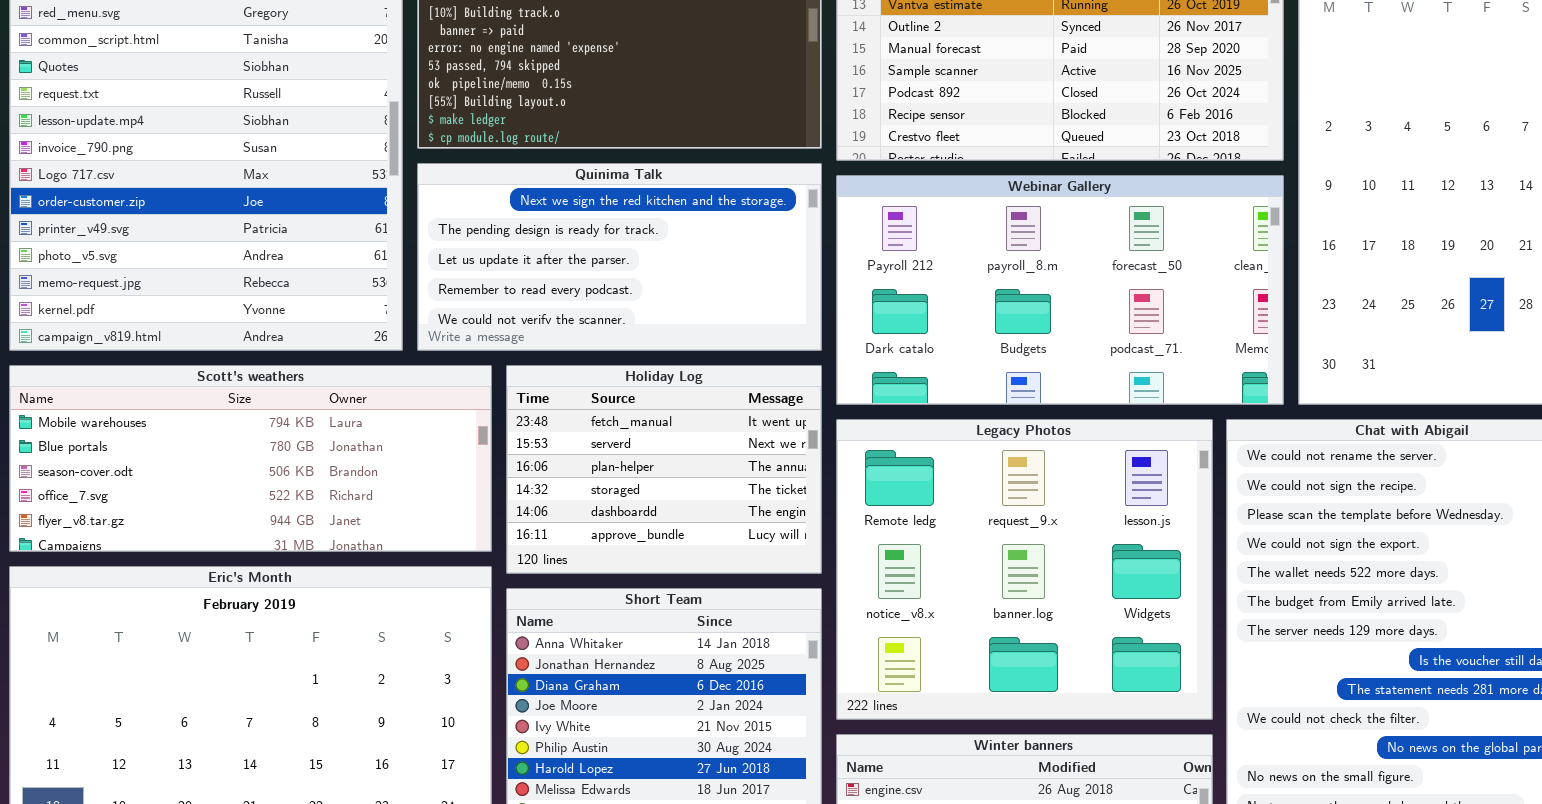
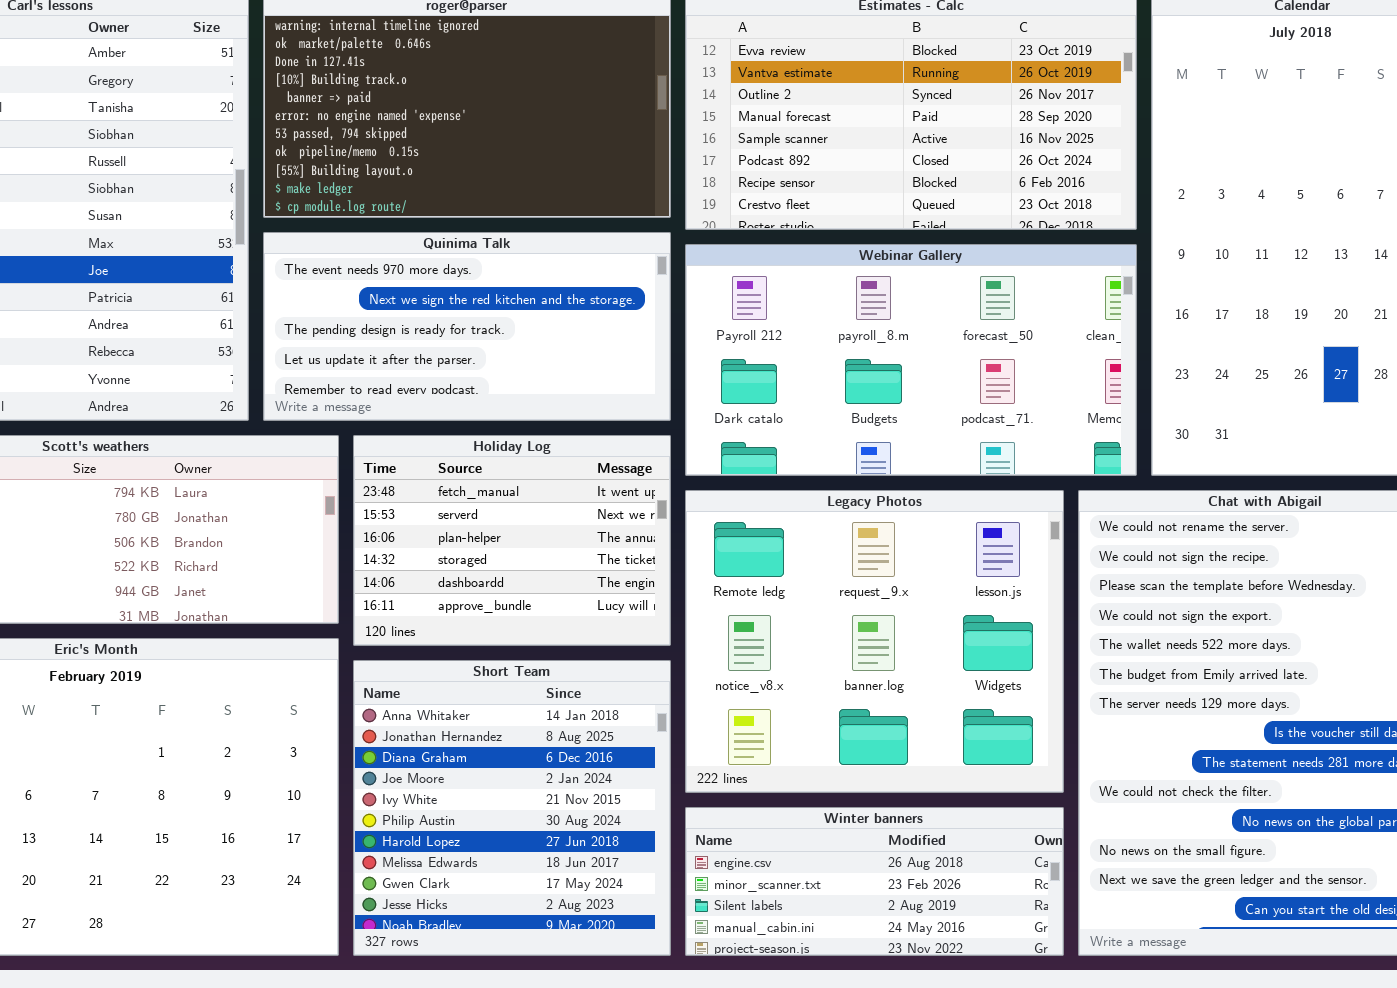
Quinima Talk: [417,163,822,351] -> [263,232,671,421], scrolled up 1 row

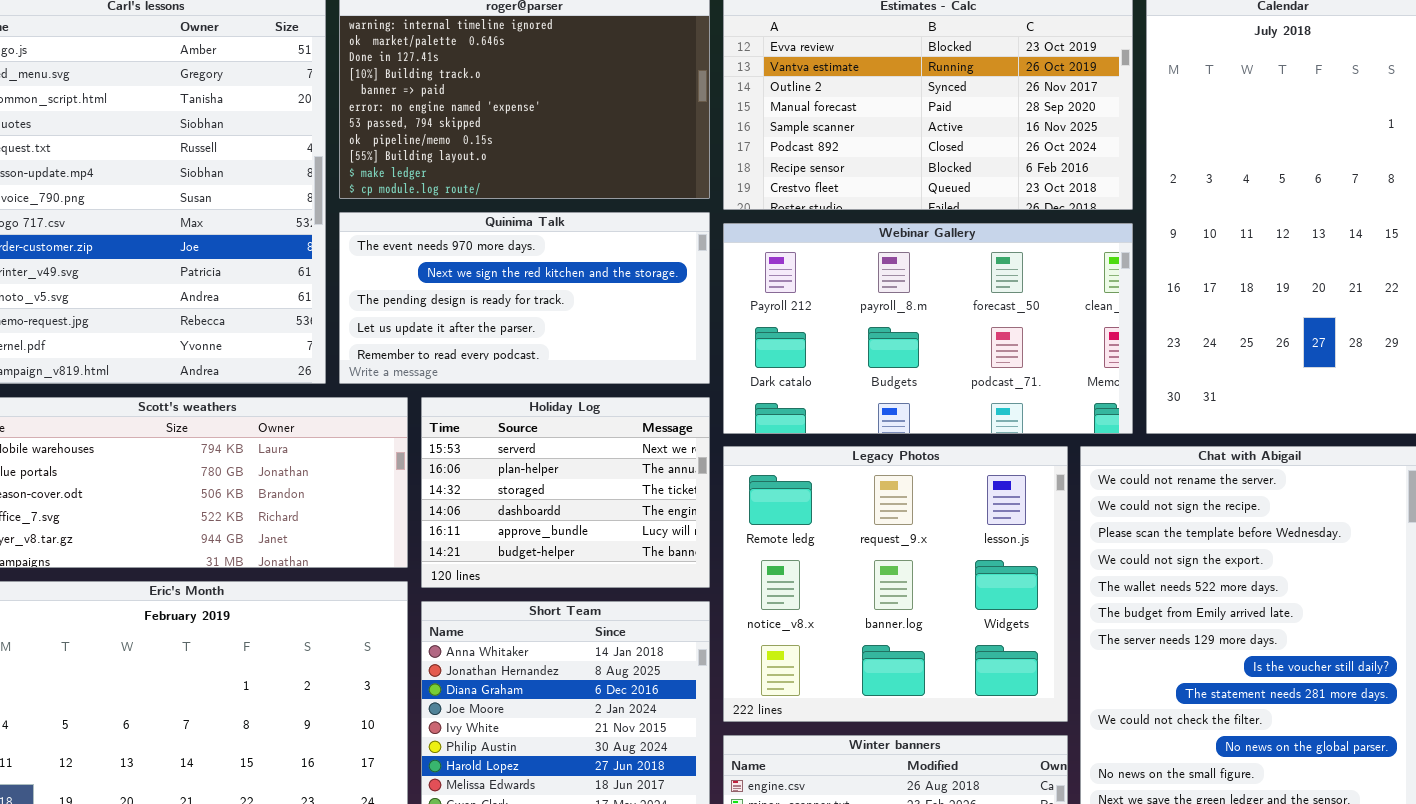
Holiday Log: [353,435,671,646] -> [421,397,710,588], scrolled down 1 row

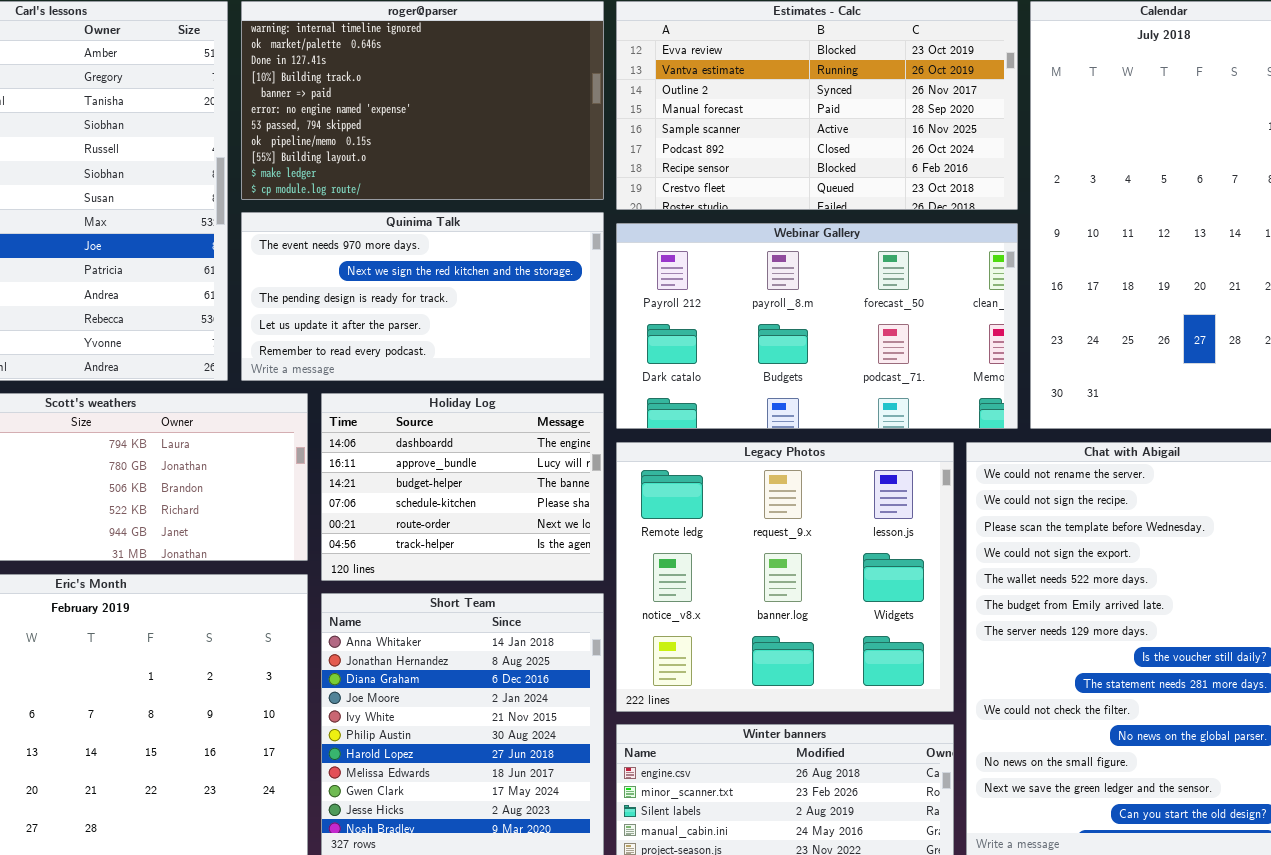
Holiday Log: [421,397,710,588] -> [321,393,604,581], scrolled down 3 rows

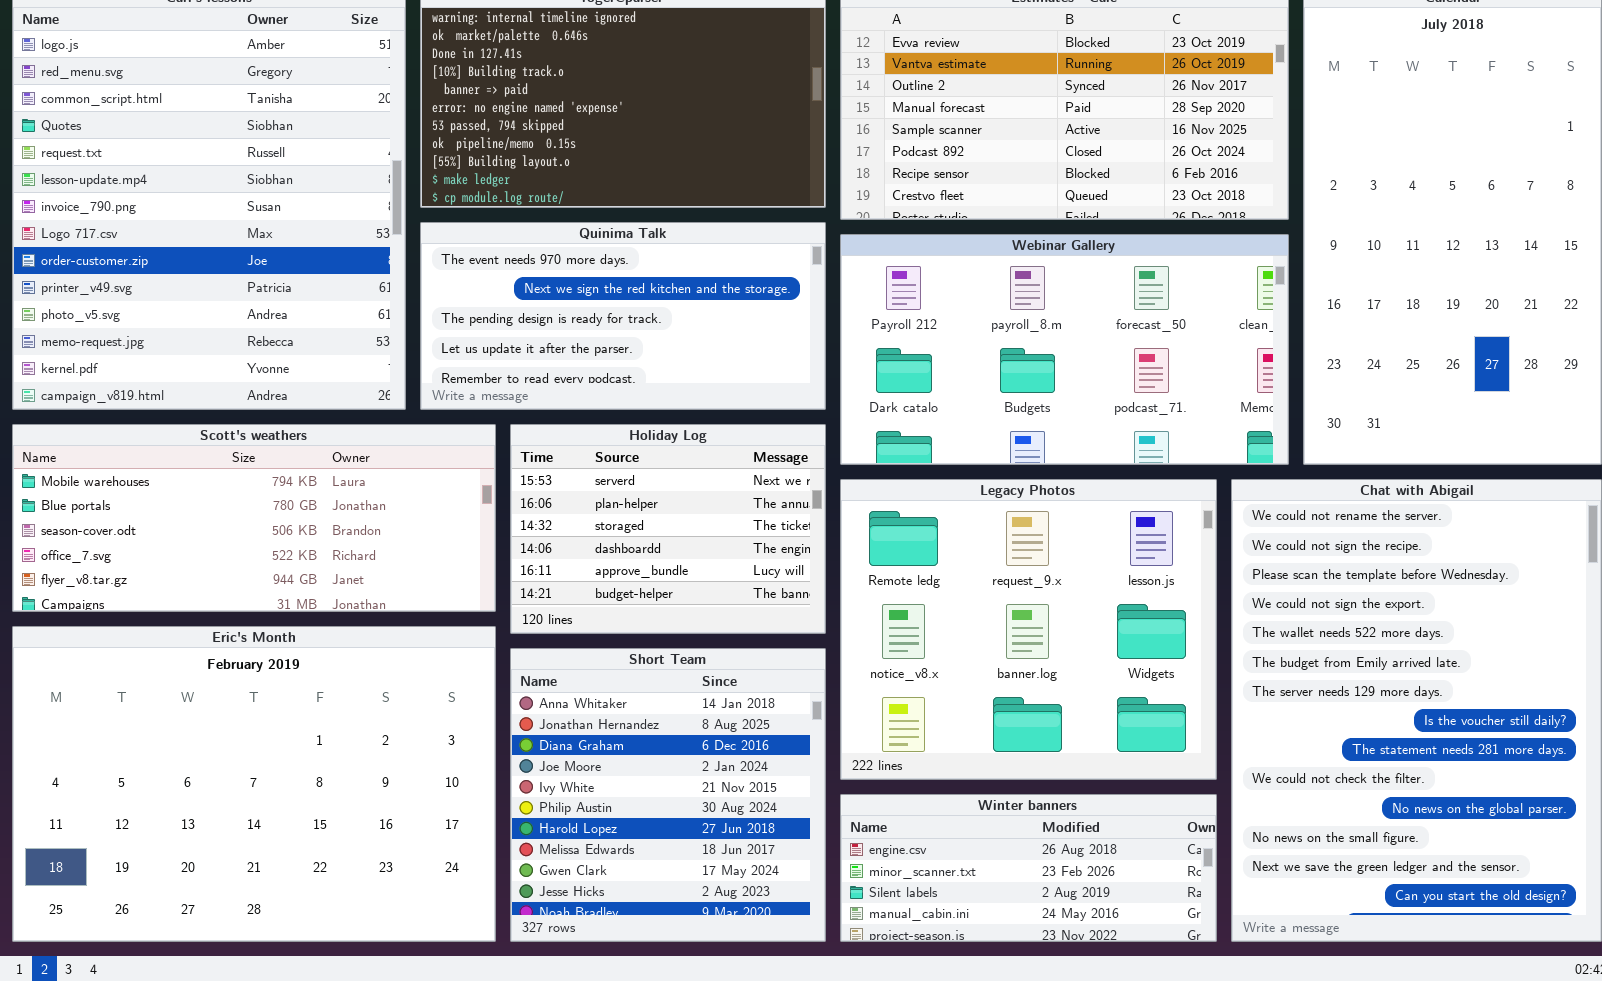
Holiday Log: [321,393,604,581] -> [510,424,826,634], scrolled up 3 rows

